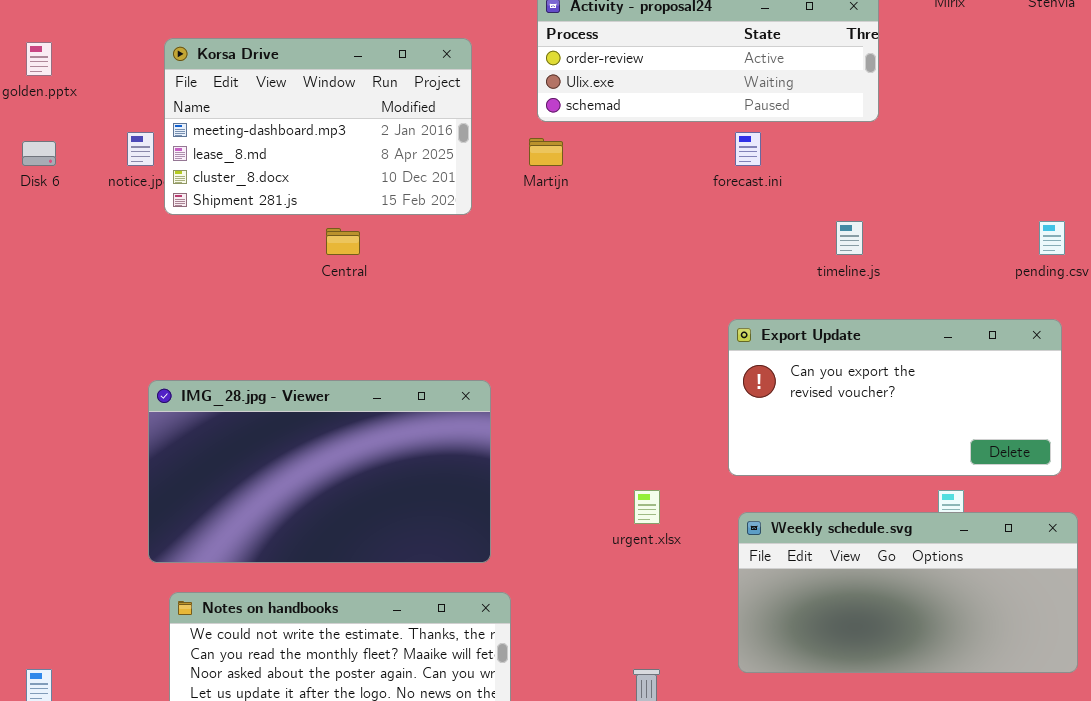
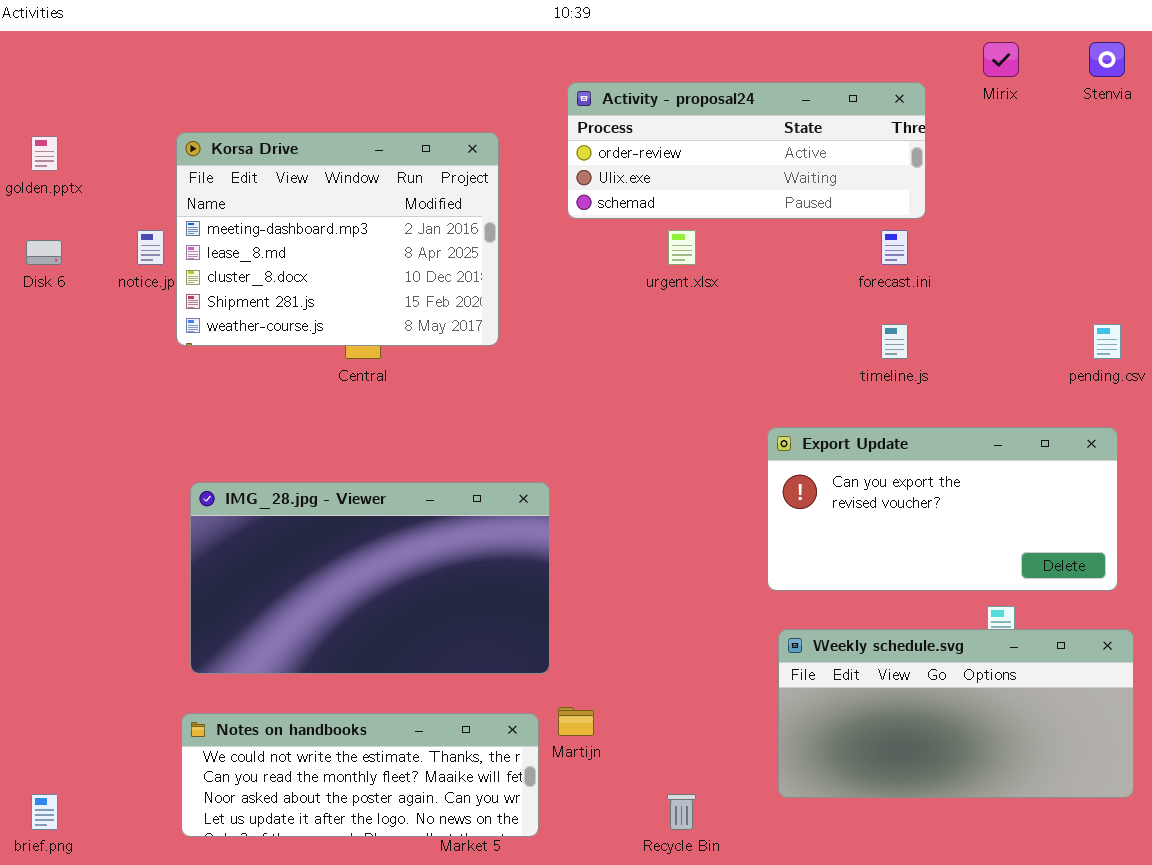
Korsa Drive: [164,38,472,215] -> [176,132,499,346], resized
forecast.ini: [735,132,761,166] -> [881,230,908,265], moved
Martijn: [529,138,563,166] -> [558,707,594,736], moved
IMG_28.jpg - Viewer: [148,380,491,563] -> [190,482,550,674], moved
urgent.xlsx: [634,490,660,524] -> [668,230,696,265], moved

